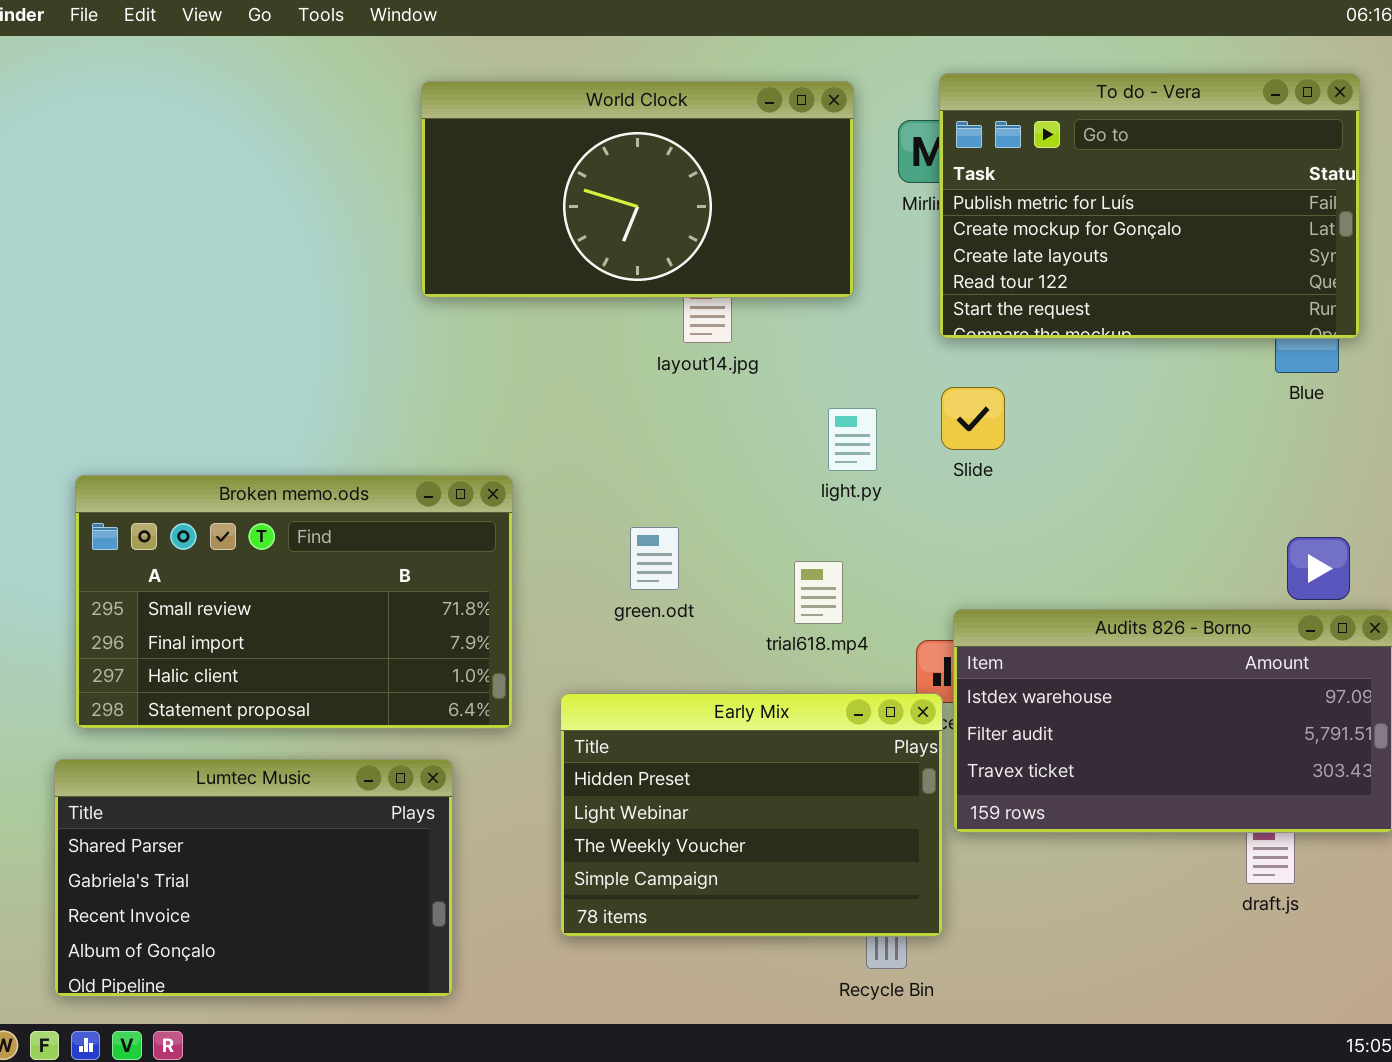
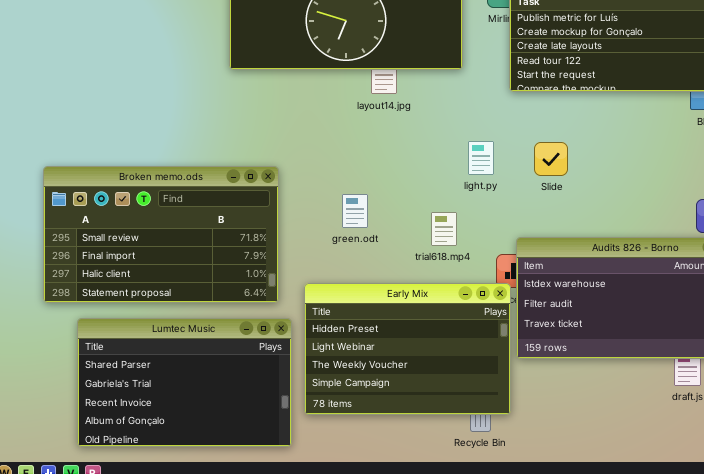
Slide: [941,387,1005,450] -> [534,142,568,176], moved
light.py: [828,408,877,471] -> [468,141,494,175], moved
Lumtec Music: [54,759,453,997] -> [77,318,292,447], moved

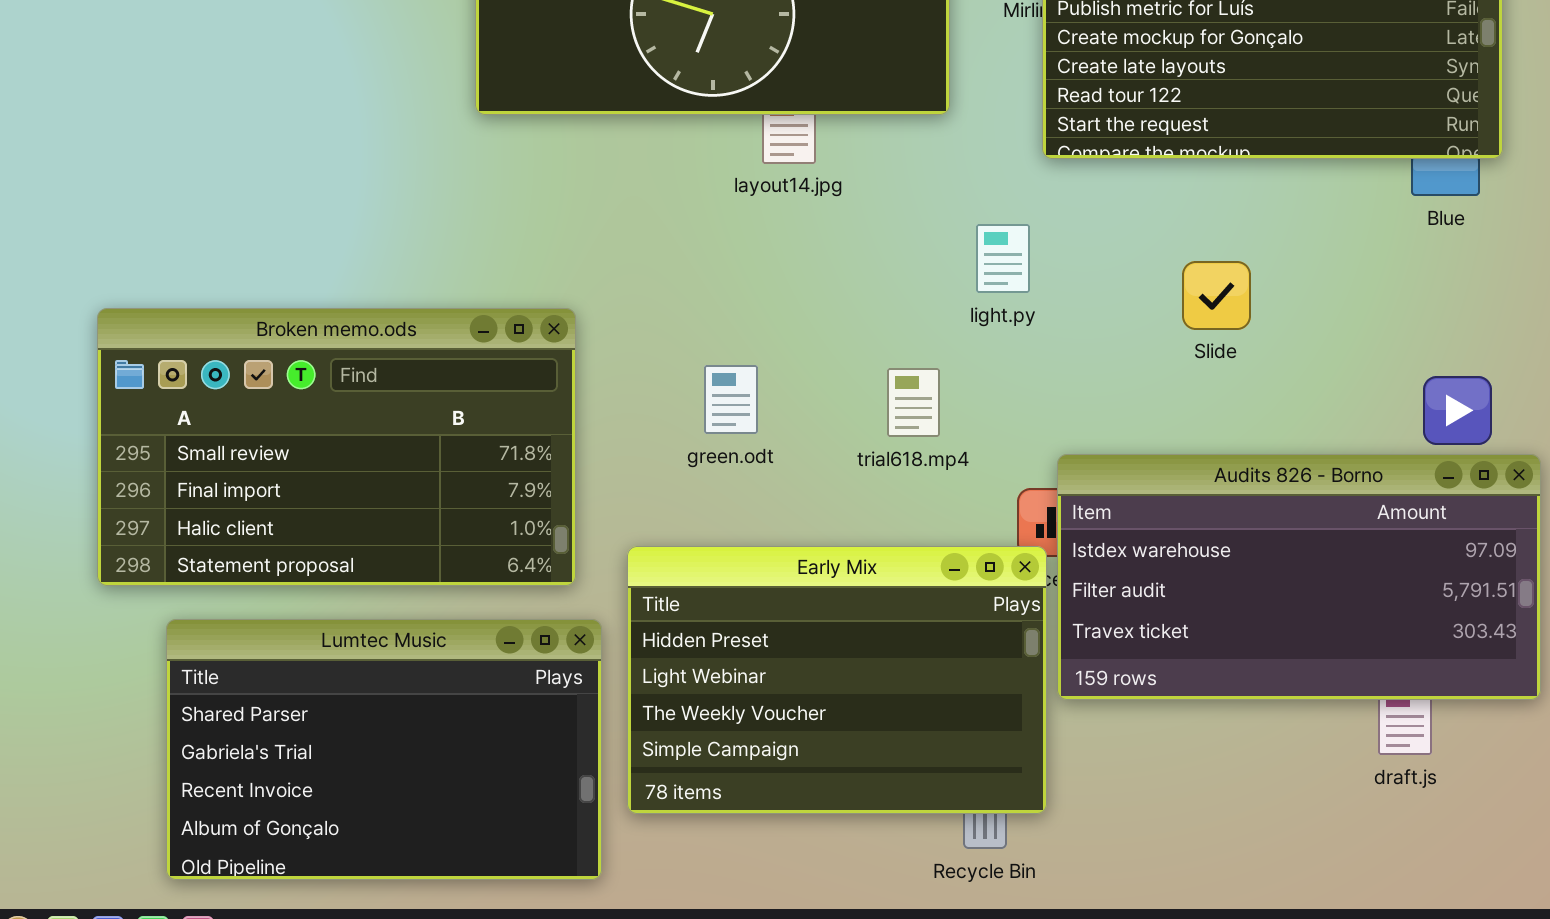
light.py: [468,141,494,175] -> [976,224,1030,293], moved
Slide: [534,142,568,176] -> [1182,261,1251,330], moved
trial618.mp4: [431,212,457,246] -> [887,368,940,437], moved

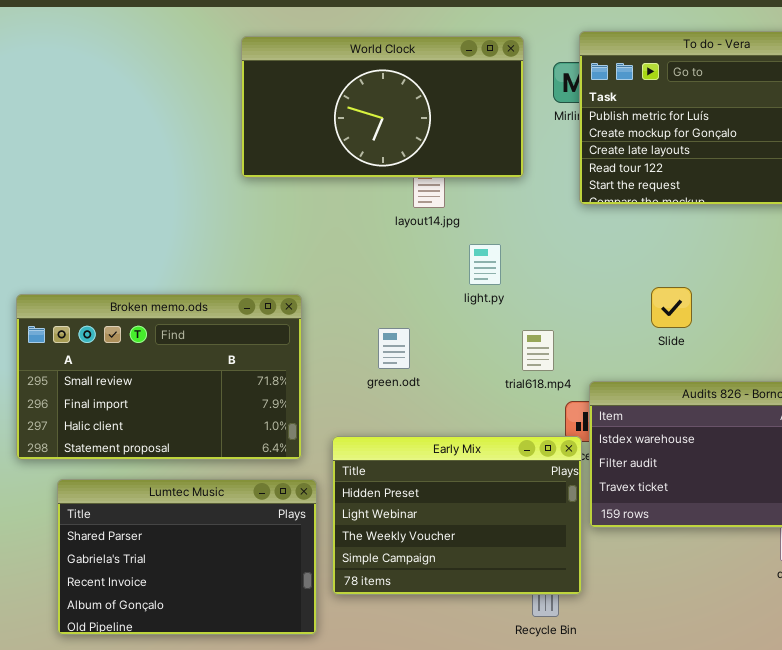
light.py: [976,224,1030,293] -> [469,244,501,285], moved
Slide: [1182,261,1251,330] -> [651,287,692,328], moved
trial618.mp4: [887,368,940,437] -> [522,330,554,371], moved

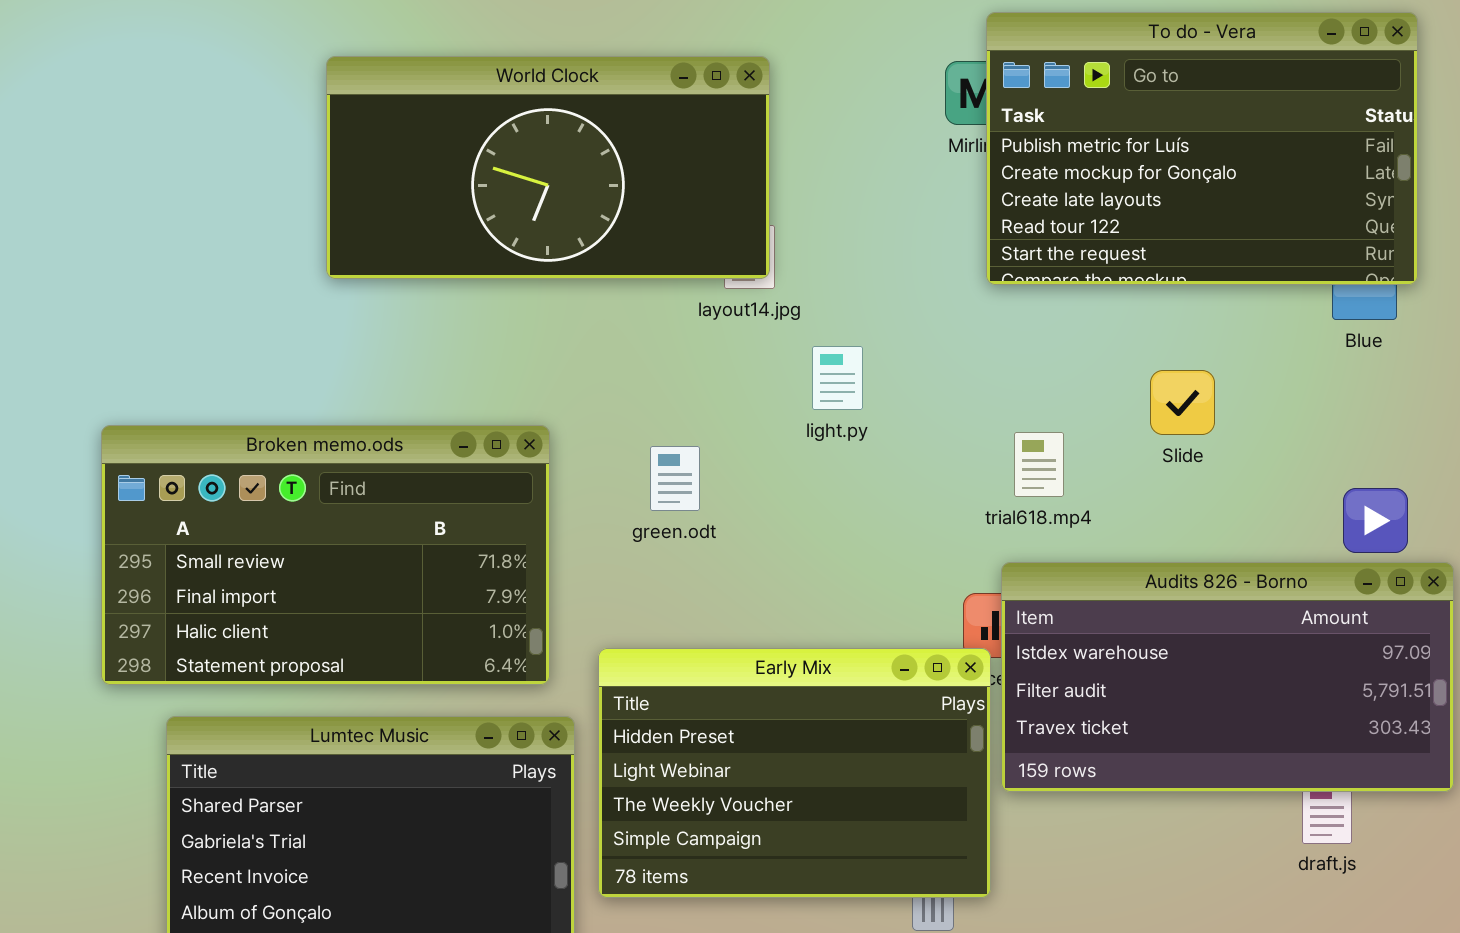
World Clock: [241,36,524,178] -> [326,56,770,279], moved
Slide: [651,287,692,328] -> [1150,370,1215,435], moved
green.odt: [378,328,410,369] -> [650,446,700,511], moved
trial618.mp4: [522,330,554,371] -> [1014,432,1064,497], moved

